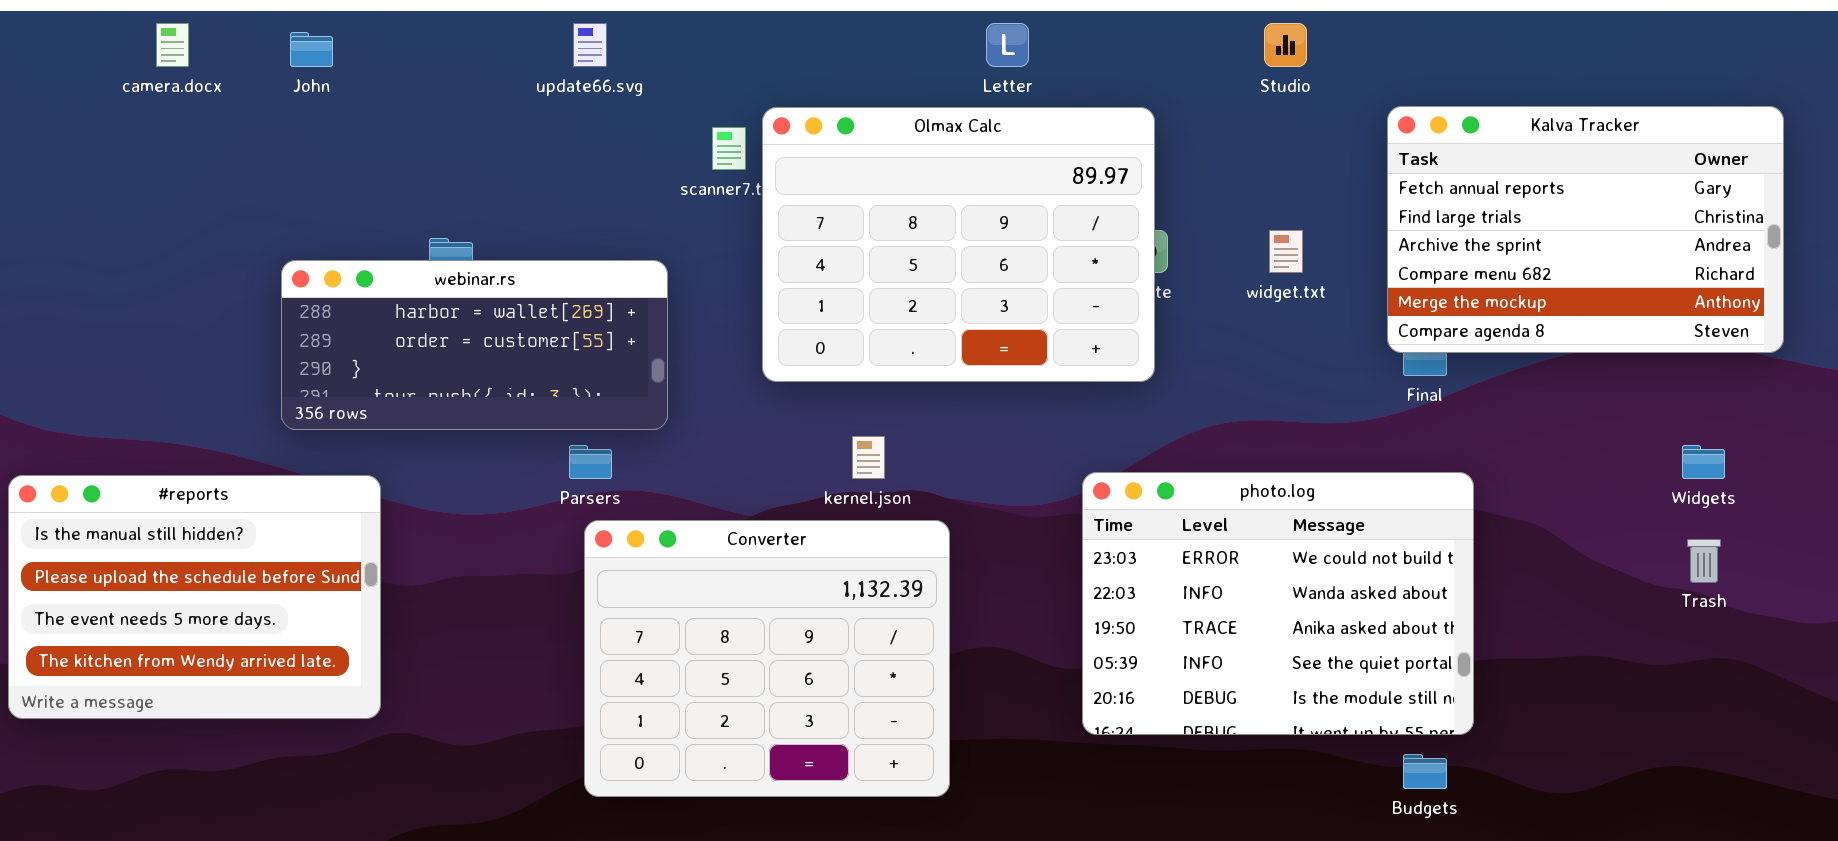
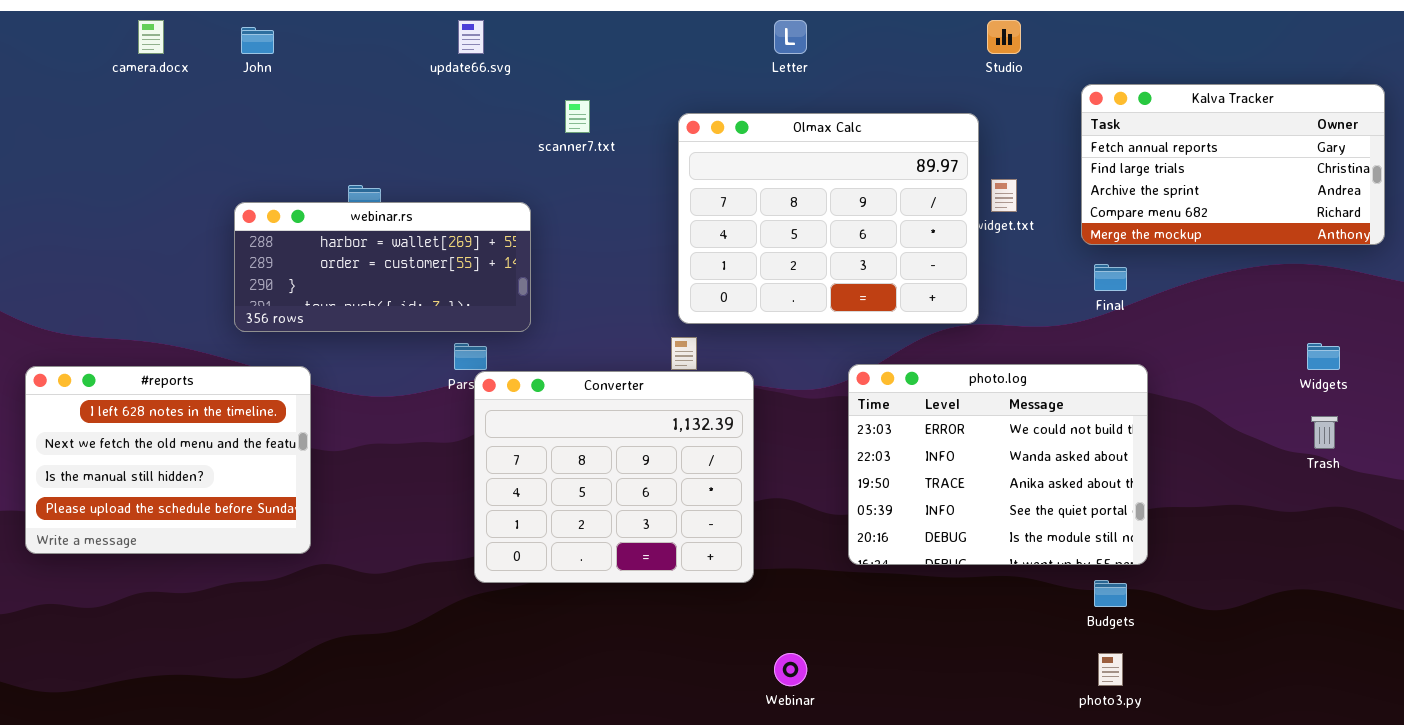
Kalva Tracker: [1387,106,1784,353] -> [1081,84,1385,245], resized
Olmax Calc: [762,107,1155,382] -> [678,113,979,324], moved
#reports: [8,475,381,719] -> [25,366,311,554], scrolled up 2 rows
Converter: [584,520,950,797] -> [474,371,754,583], moved

